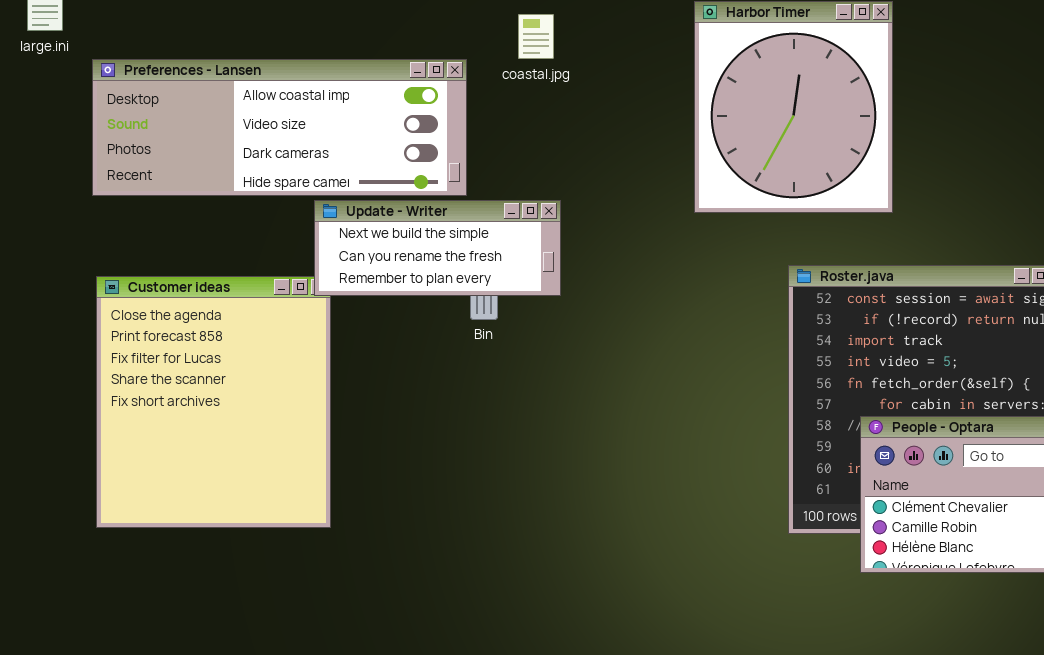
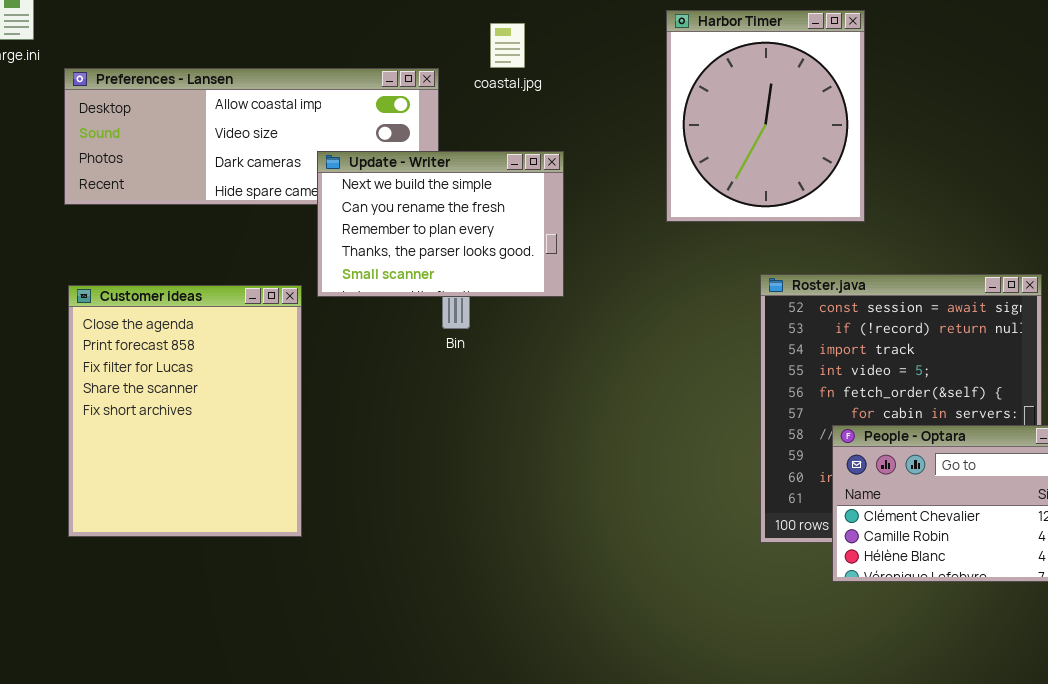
Update - Writer: [314,200,561,296] -> [317,151,564,297], moved, resized

